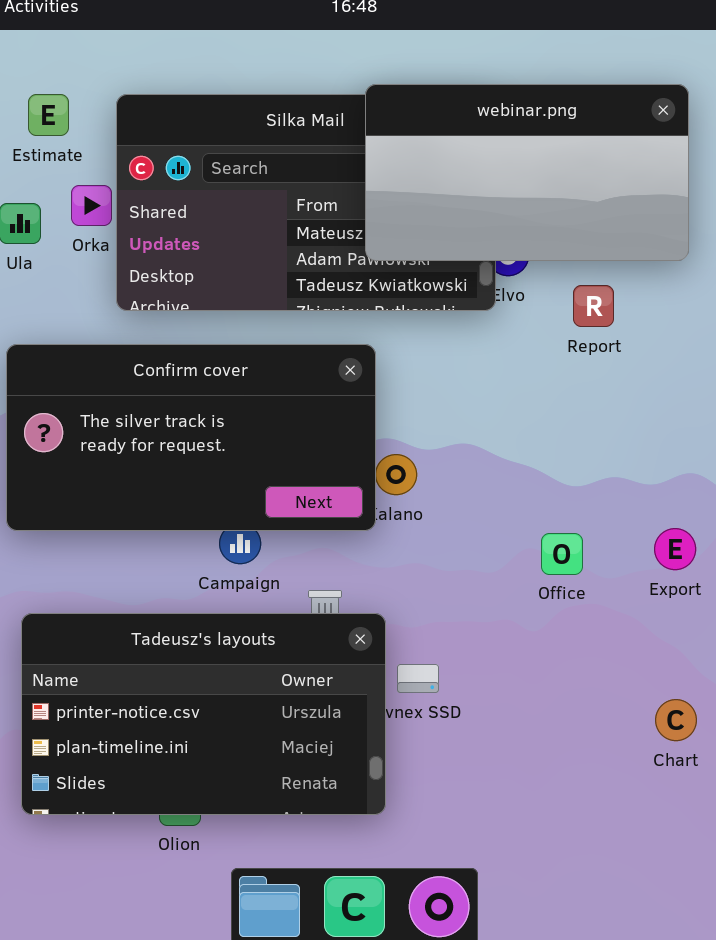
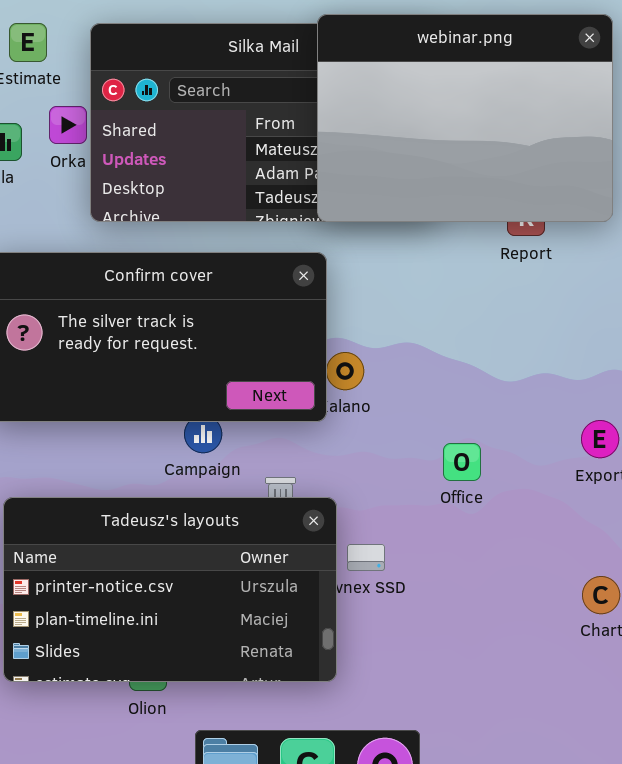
webinar.png: [365,84,689,261] -> [317,14,613,222], resized
Office: [541,533,583,575] -> [443,443,481,481], moved

